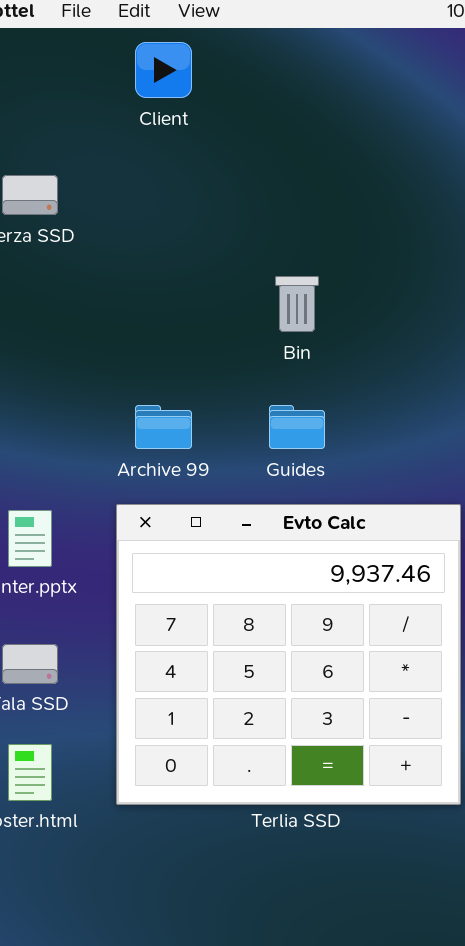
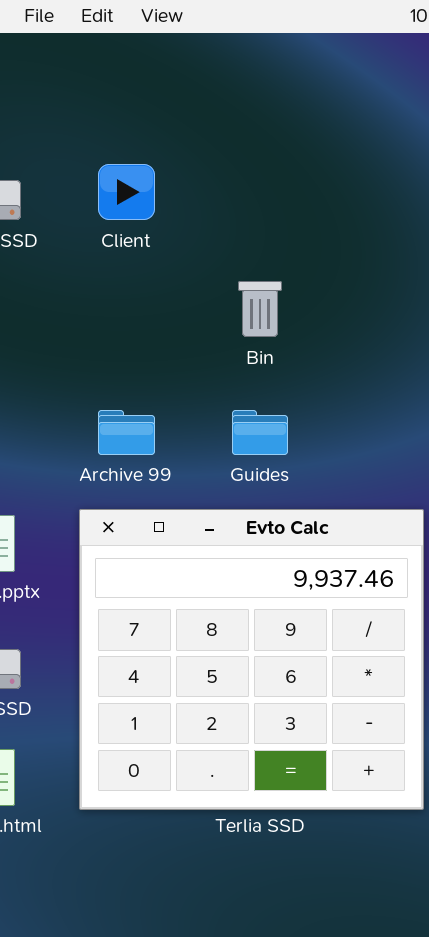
Client: [135,42,192,98] -> [98,164,155,220], moved

